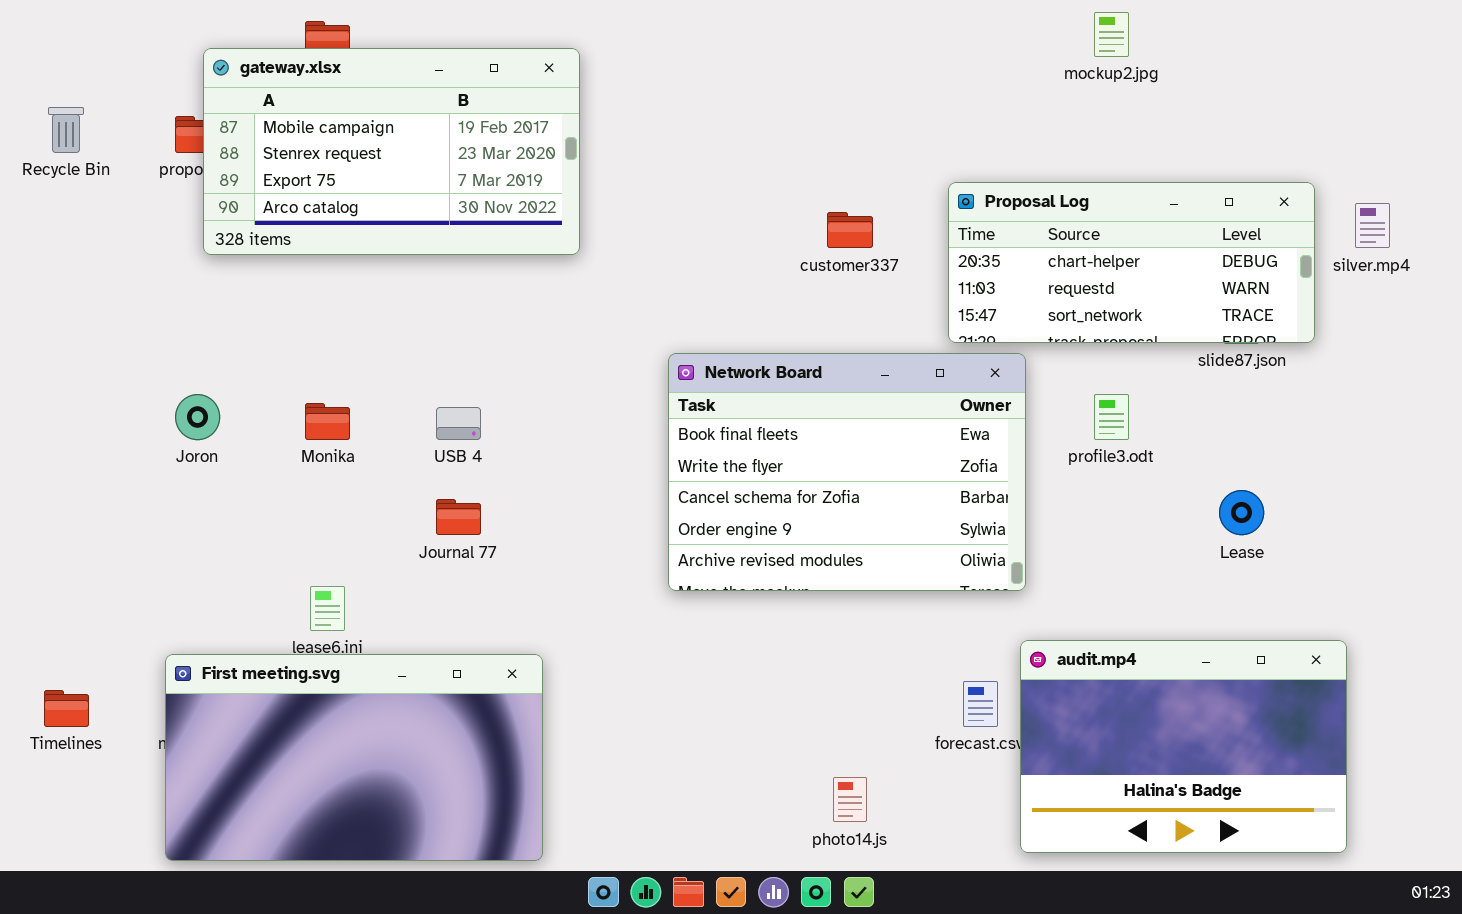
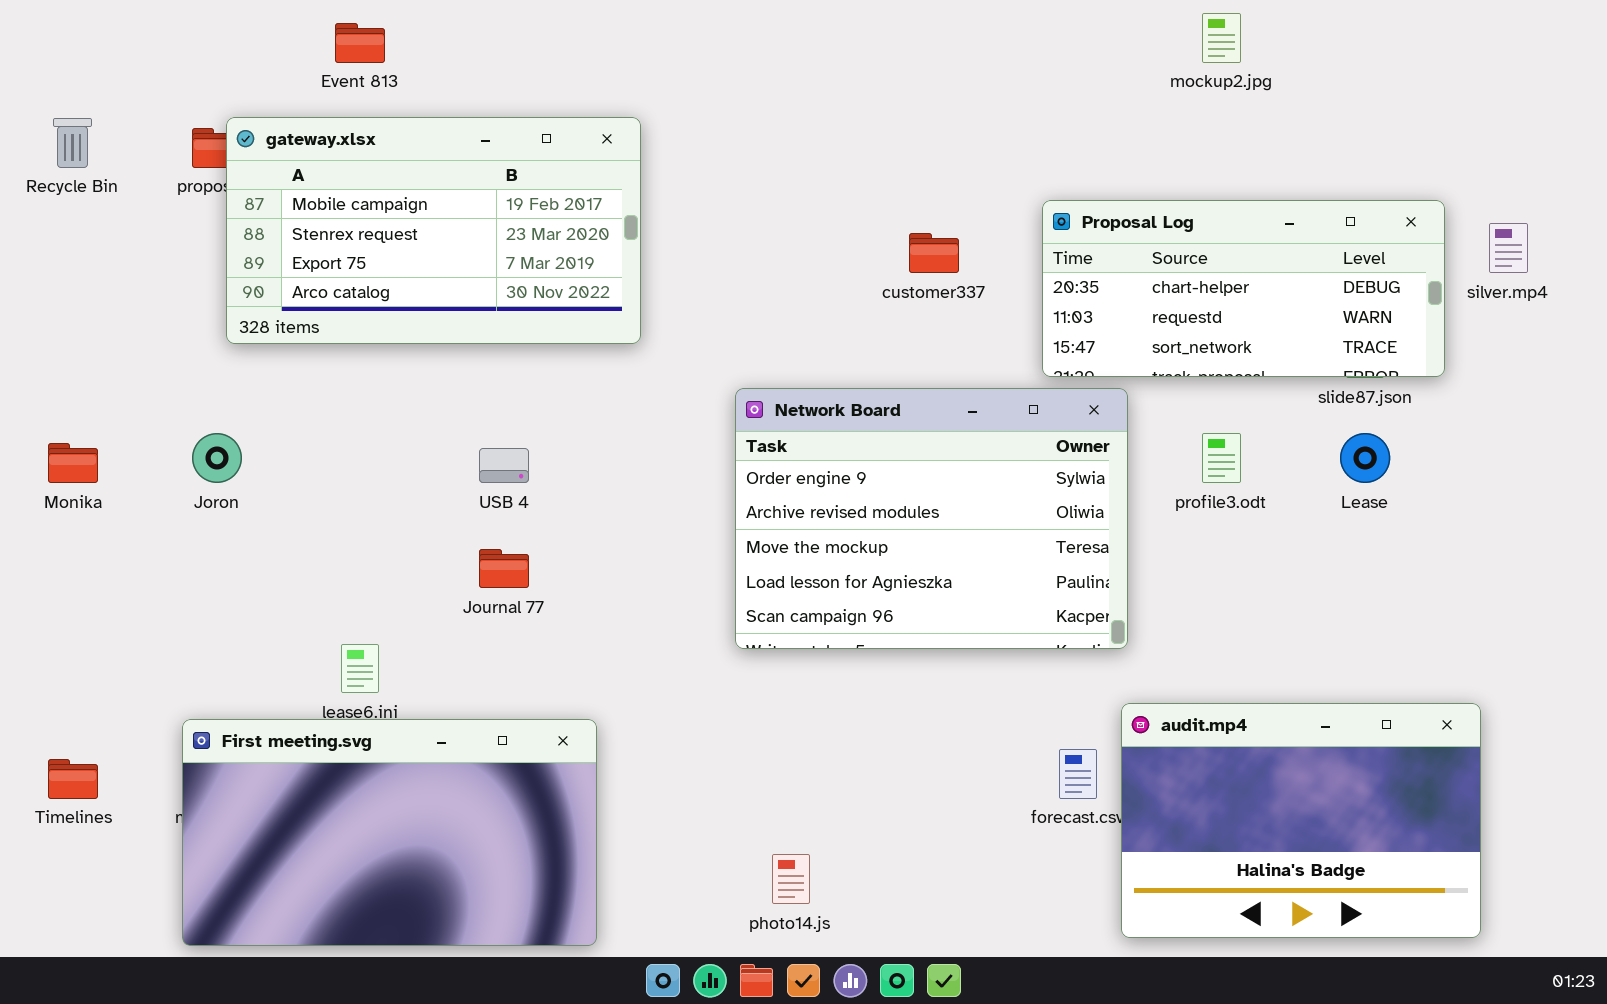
gateway.xlsx: [203,48,580,255] -> [226,117,641,344], moved
Network Board: [668,353,1026,591] -> [735,388,1128,649], scrolled down 3 rows
Monika: [305,403,350,440] -> [48,443,98,483], moved
Lease: [1219,490,1264,535] -> [1340,433,1390,483], moved
photo14.js: [833,777,867,822] -> [772,854,810,904], moved

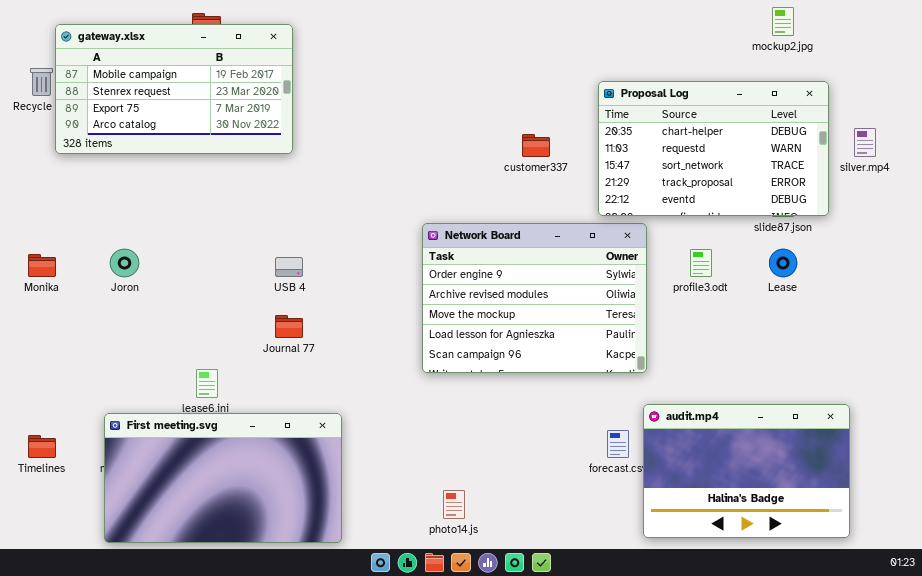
mockup2.jpg: [1202,13,1241,63] -> [772,7,794,36], moved
gateway.xlsx: [226,117,641,344] -> [55,24,293,154], moved
Proposal Log: [1042,200,1445,377] -> [598,81,829,216], resized

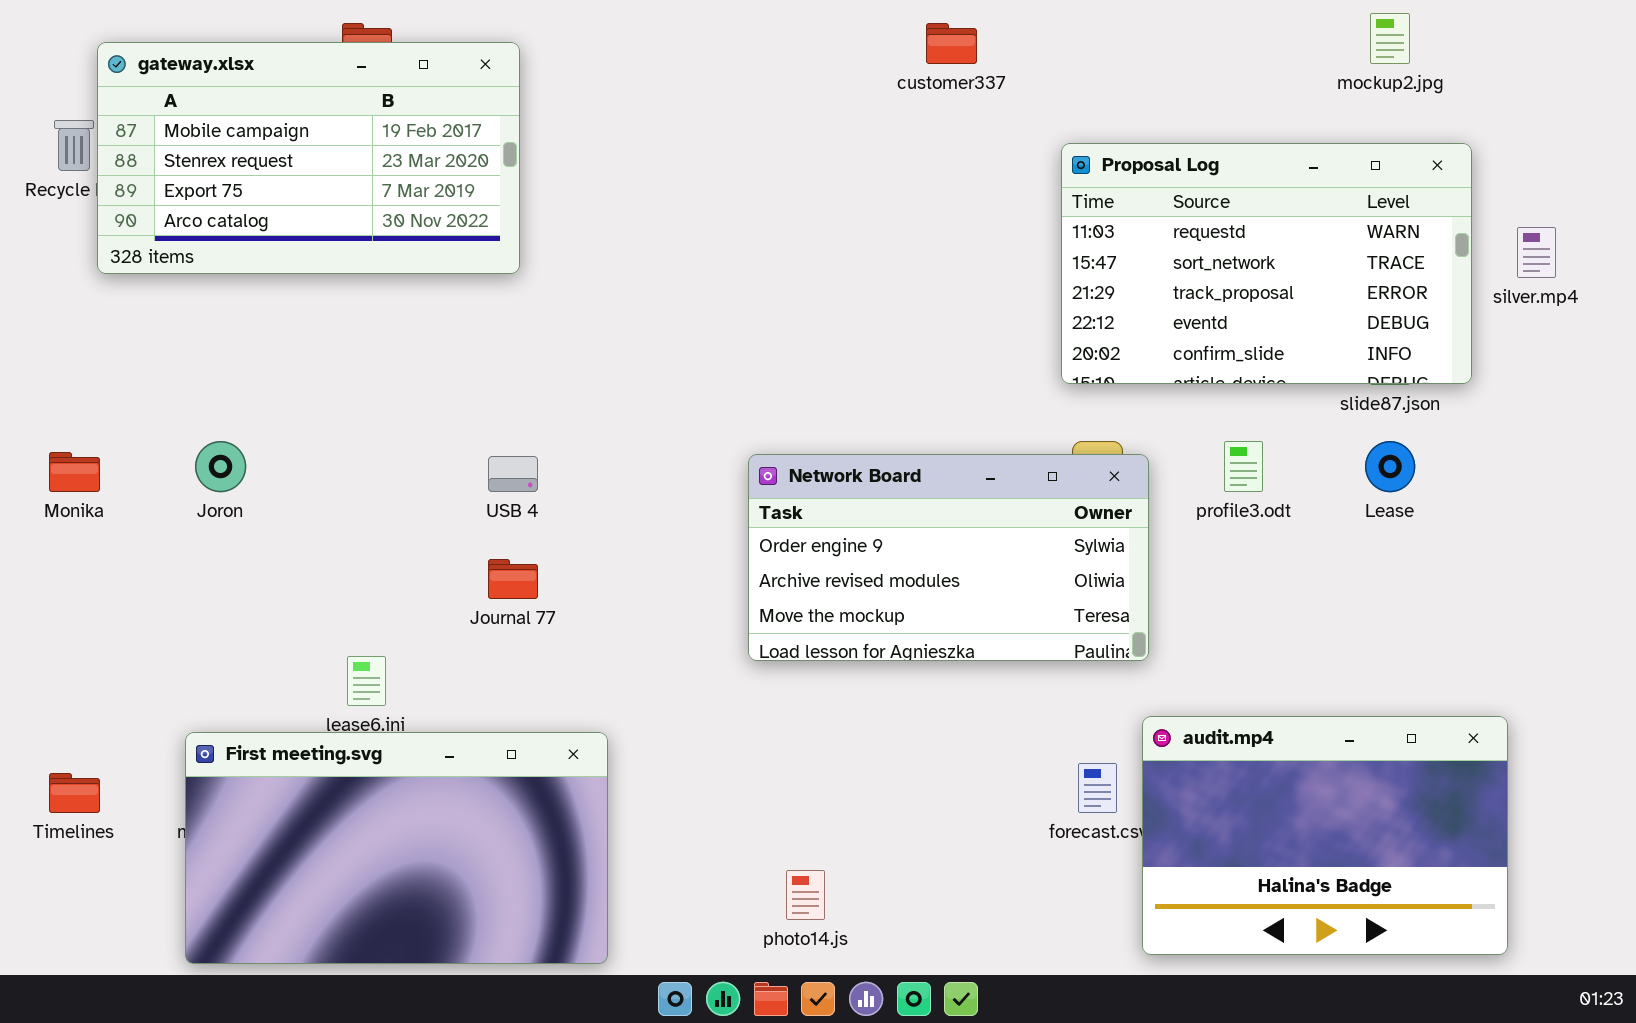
Proposal Log: [598,81,829,216] -> [1061,143,1472,384], scrolled down 1 row
customer337: [522,134,550,157] -> [926,23,977,64], moved
Network Board: [422,223,647,373] -> [748,454,1149,661], resized

